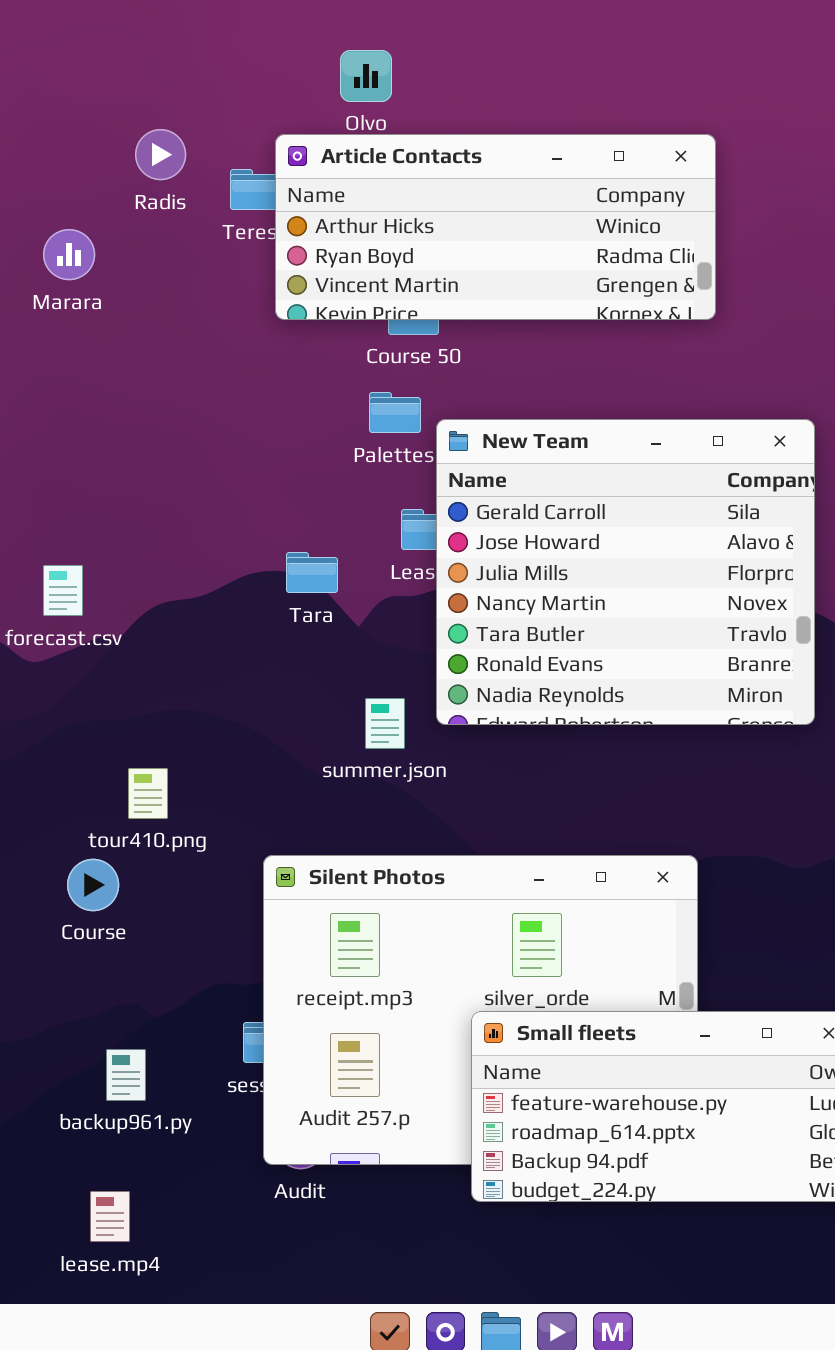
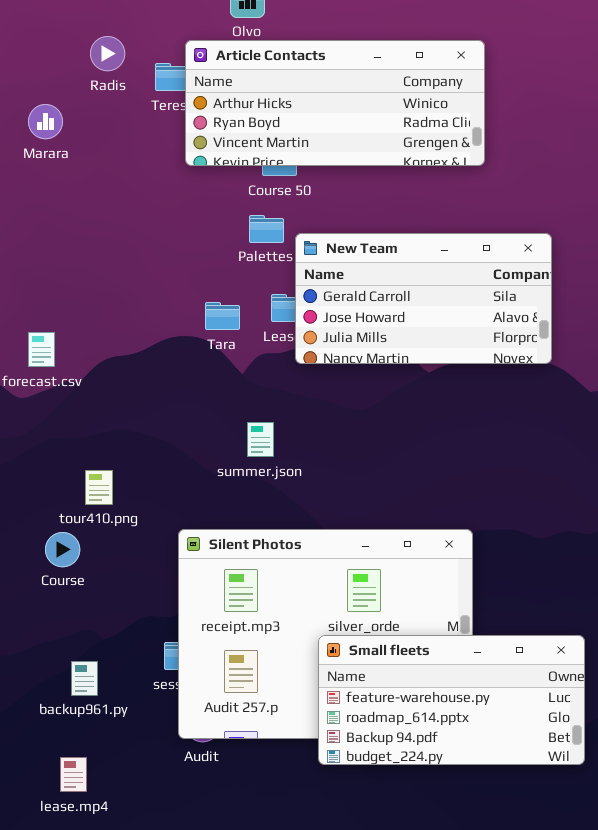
New Team: [436,419,815,725] -> [295,233,552,364], resized
Tara: [286,552,338,593] -> [205,302,240,330], moved

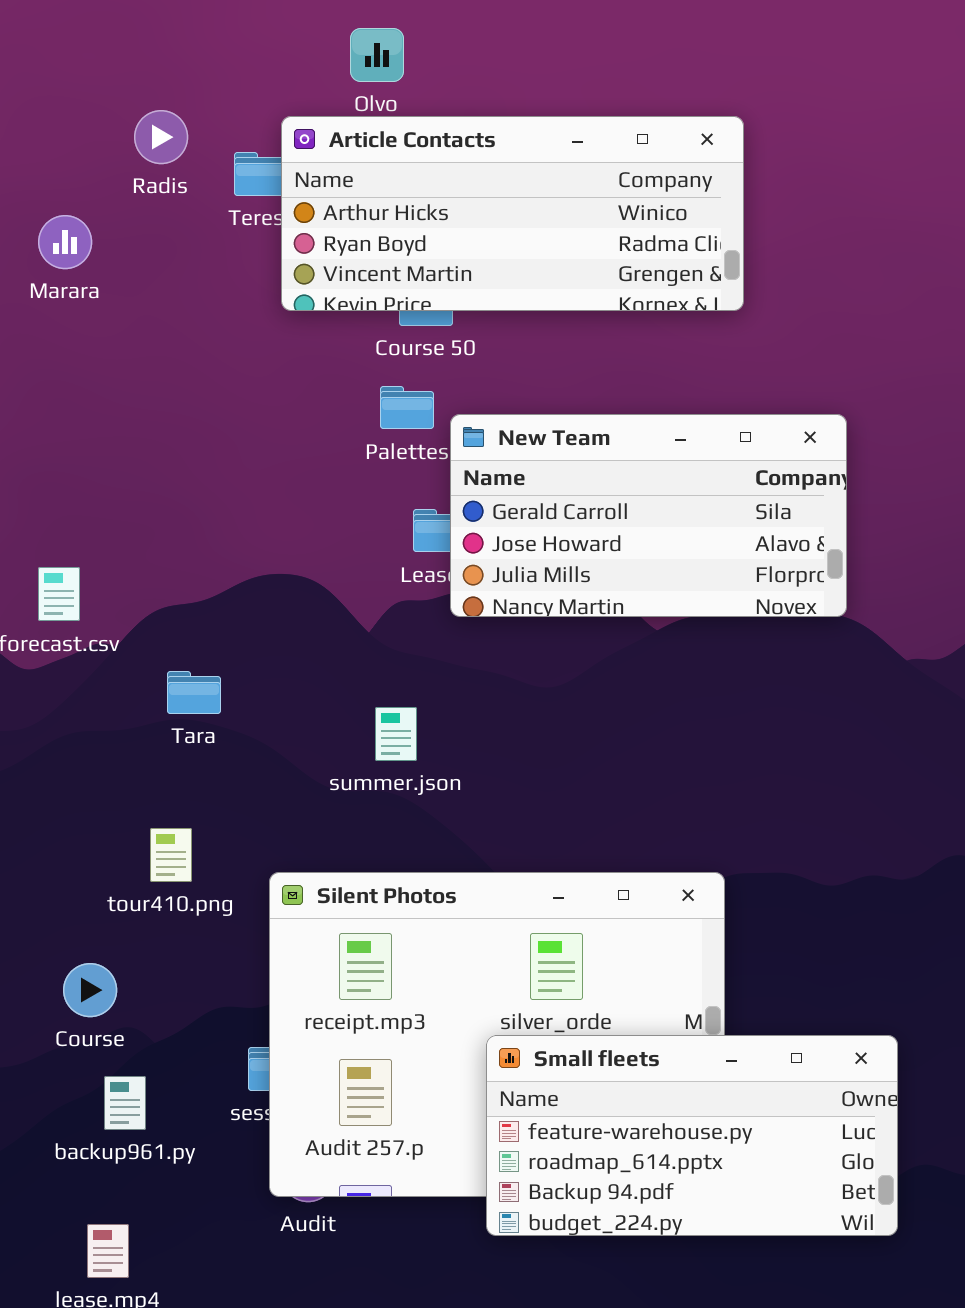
Tara: [205,302,240,330] -> [167,671,221,714], moved
tour410.png: [85,470,113,505] -> [150,828,192,882], moved
Course: [45,532,80,567] -> [63,963,117,1017], moved

